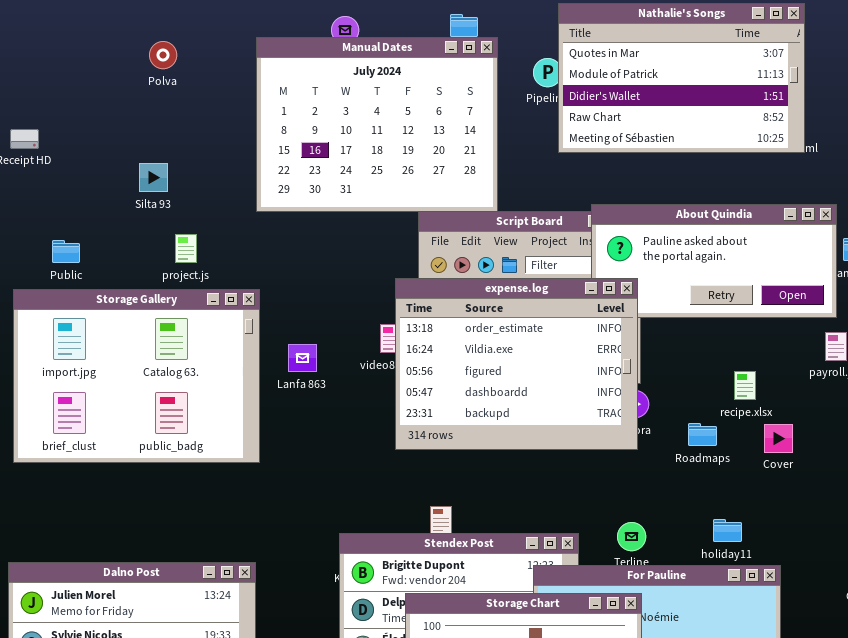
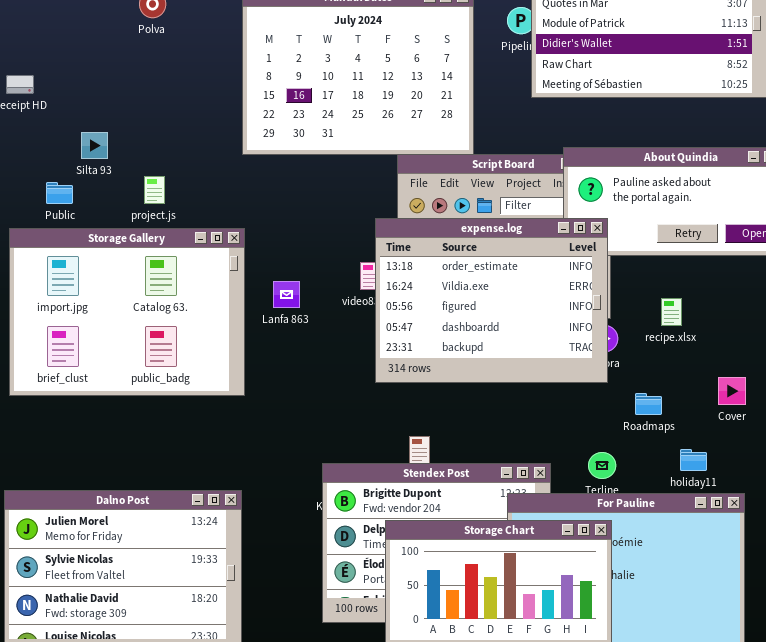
Silta 93: [139,163,168,192] -> [81,132,108,159], moved
project.js: [175,234,197,263] -> [144,176,165,204], moved
recipe.xlsx: [734,371,756,400] -> [661,298,682,326], moved
Roadmaps: [688,423,717,446] -> [635,393,662,415], moved
Cover: [764,424,793,453] -> [718,377,746,405], moved

